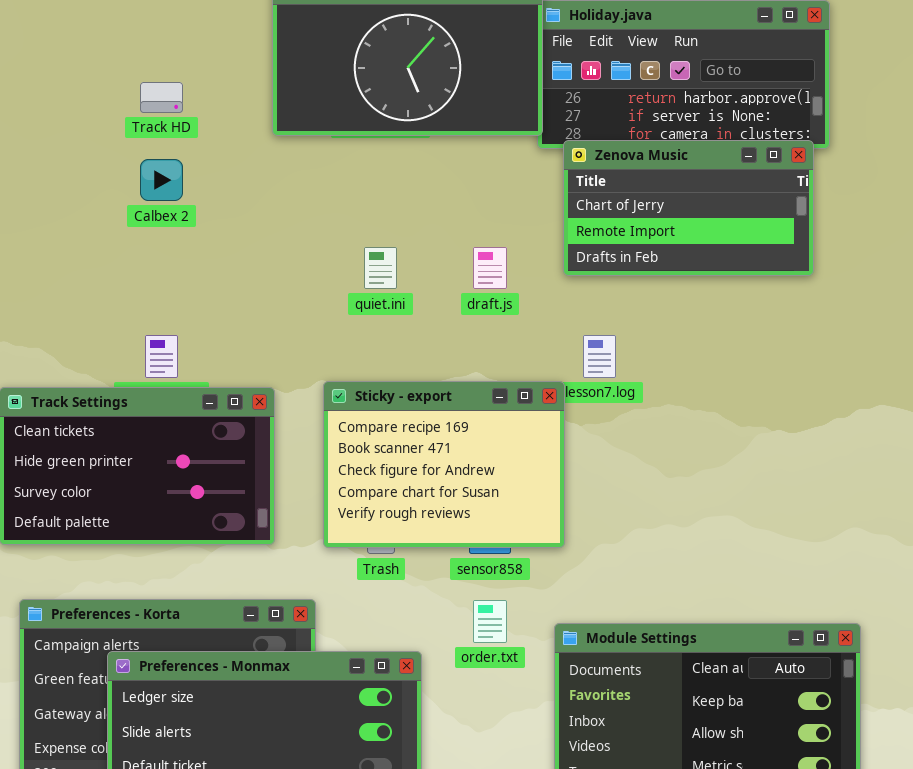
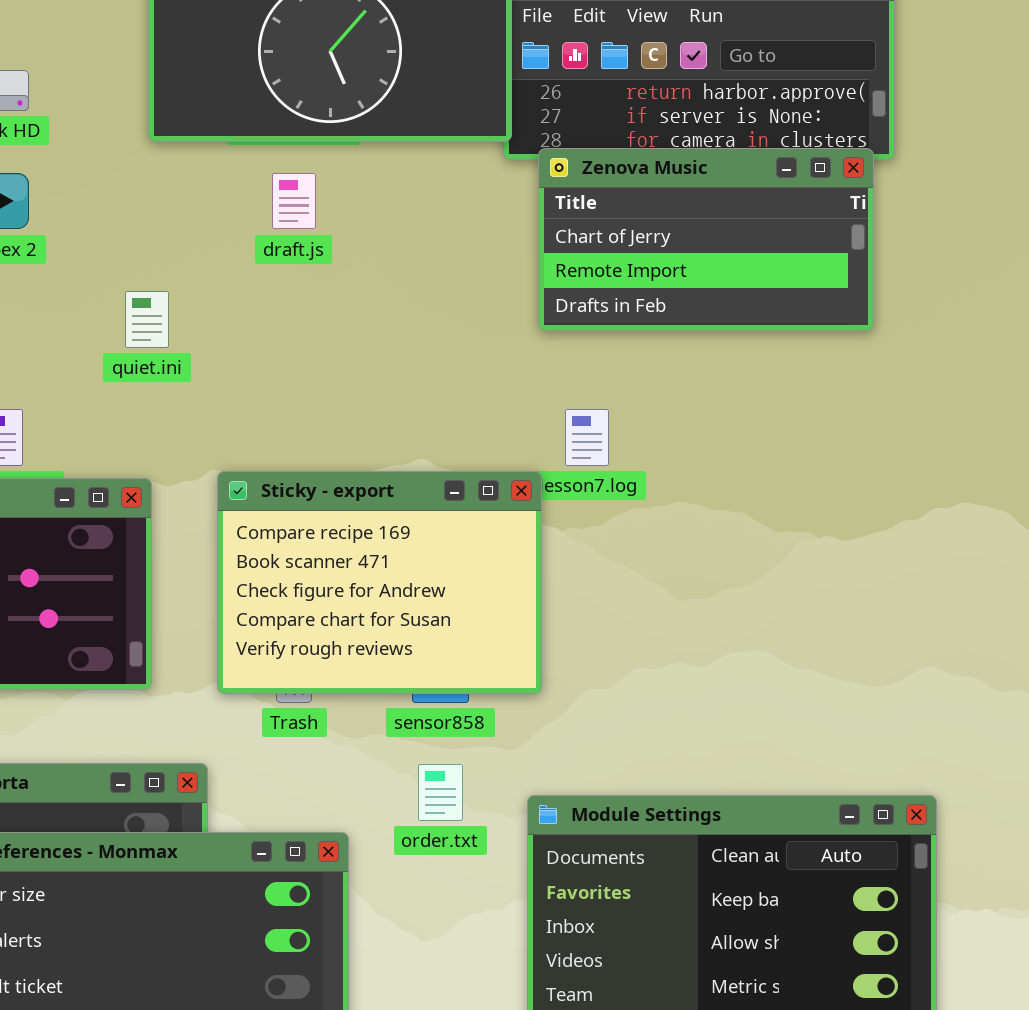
quiet.ini: [364,247,397,289] -> [125,291,169,348], moved
draft.js: [473,247,507,289] -> [272,173,316,229], moved

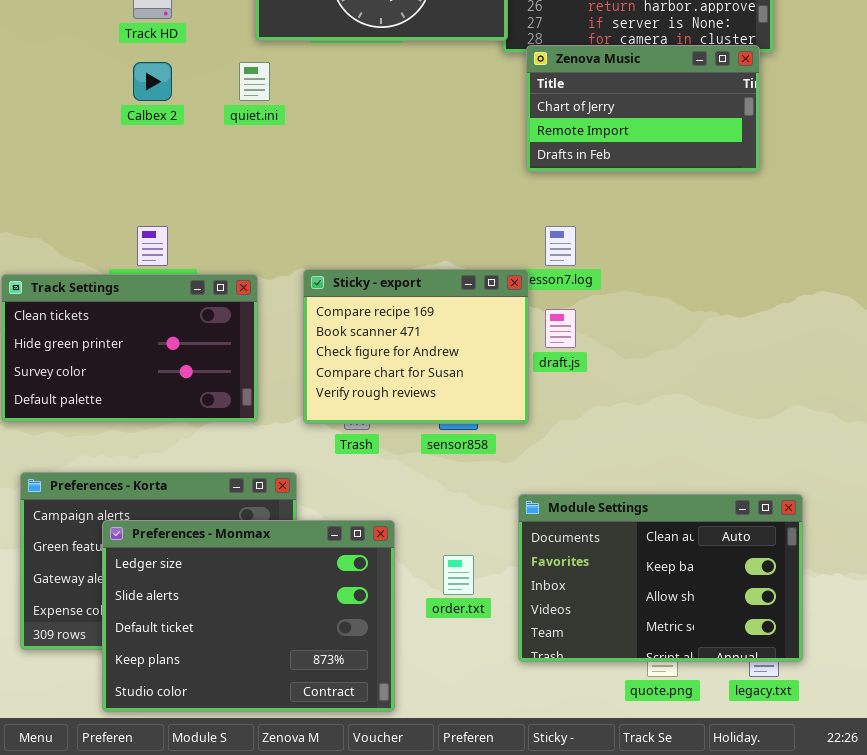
draft.js: [272,173,316,229] -> [545,309,576,348], moved
quiet.ini: [125,291,169,348] -> [239,62,270,101], moved
order.txt: [418,764,463,821] -> [443,555,474,595], moved

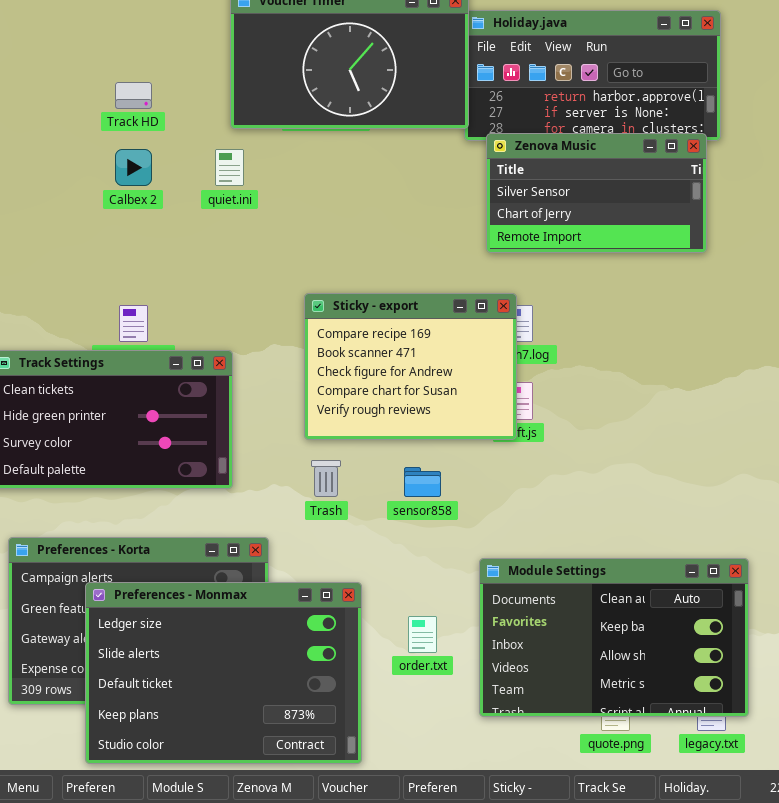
Zenova Music: [526,45,760,172] -> [486,133,707,253], scrolled up 1 row
Sticky - export: [303,269,529,424] -> [304,293,517,440], moved

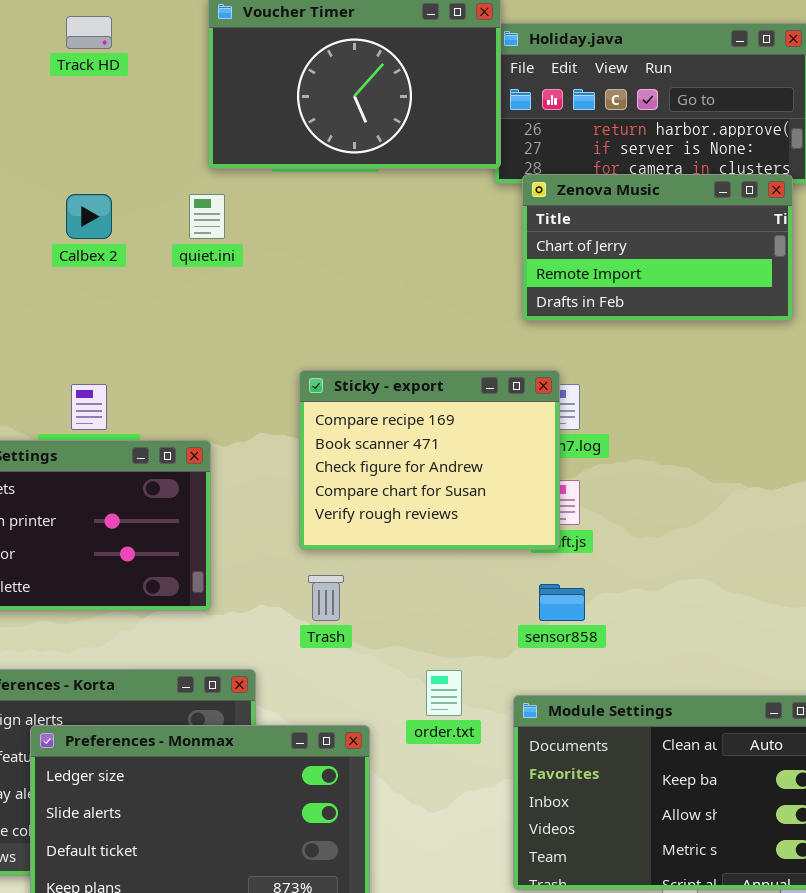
Track HD: [115,82,152,109] -> [66,16,112,49], moved
Zenova Music: [486,133,707,253] -> [522,174,793,321], scrolled down 1 row
sensor858: [404,467,441,497] -> [539,584,585,621], moved
order.txt: [408,616,437,653] -> [426,670,462,716], moved

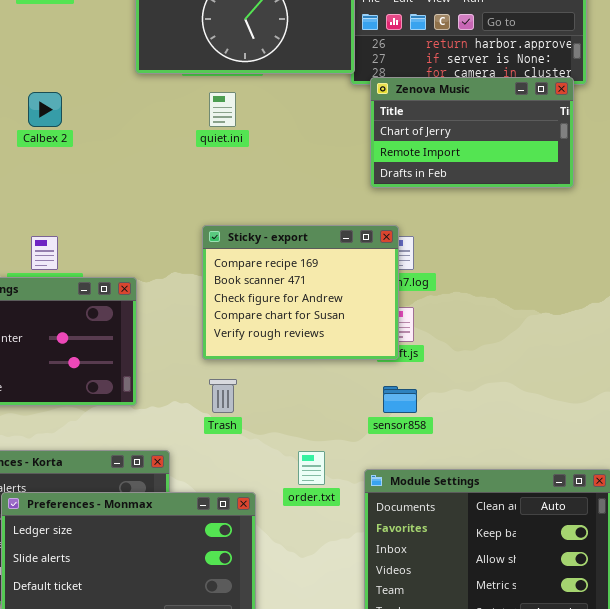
quiet.ini: [189,194,225,239] -> [209,92,236,127], moved

